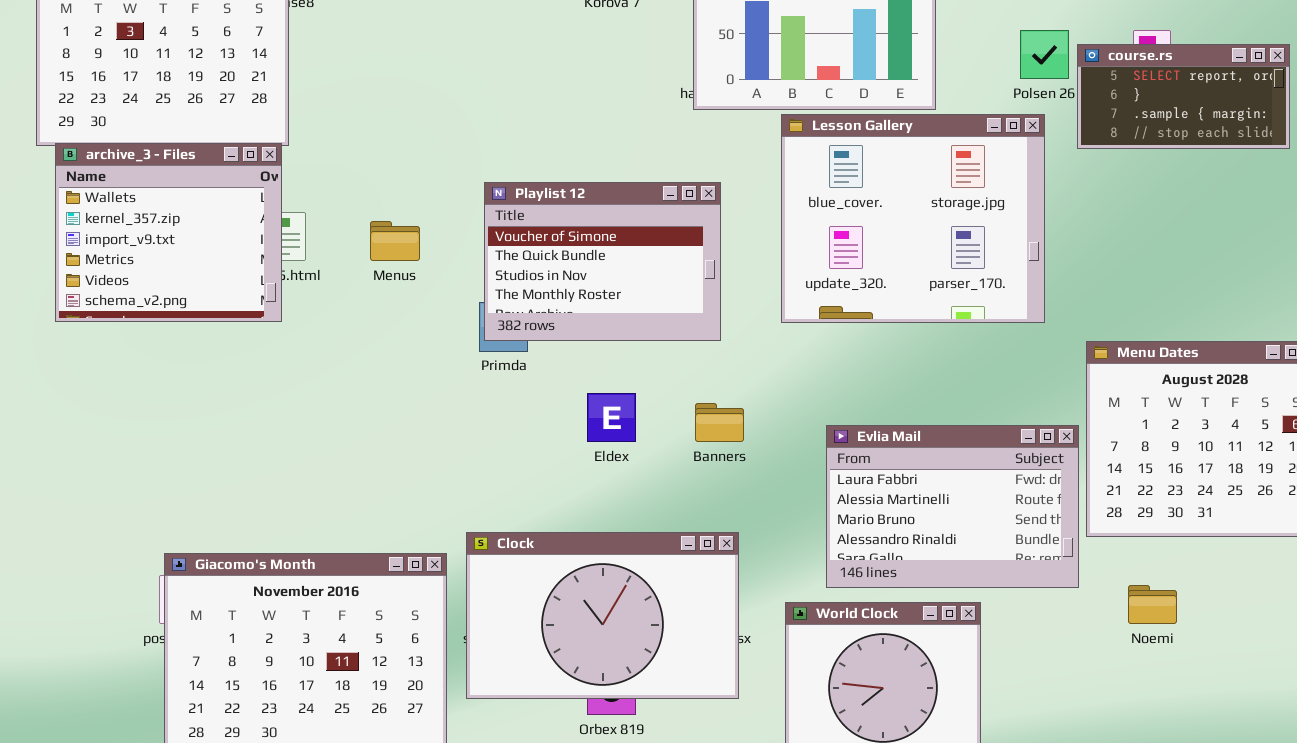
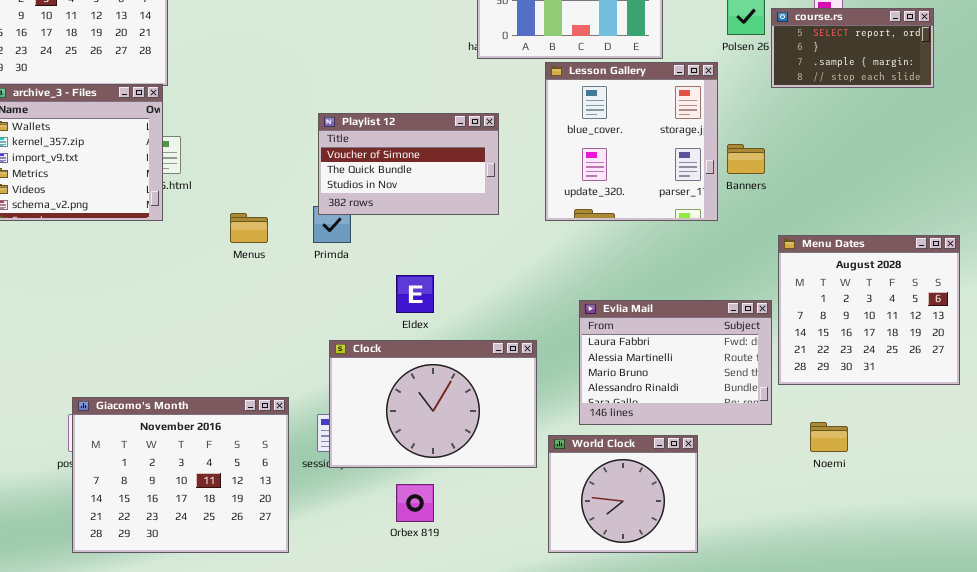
Lesson Gallery: [781,114,1045,323] -> [545,62,718,221], resized
Playlist 12: [484,182,721,341] -> [318,113,499,215], resized
Menus: [370,221,420,261] -> [230,213,268,243], moved
Banners: [695,403,744,442] -> [727,144,765,174], moved
Clock: [466,532,739,699] -> [329,340,537,468], moved

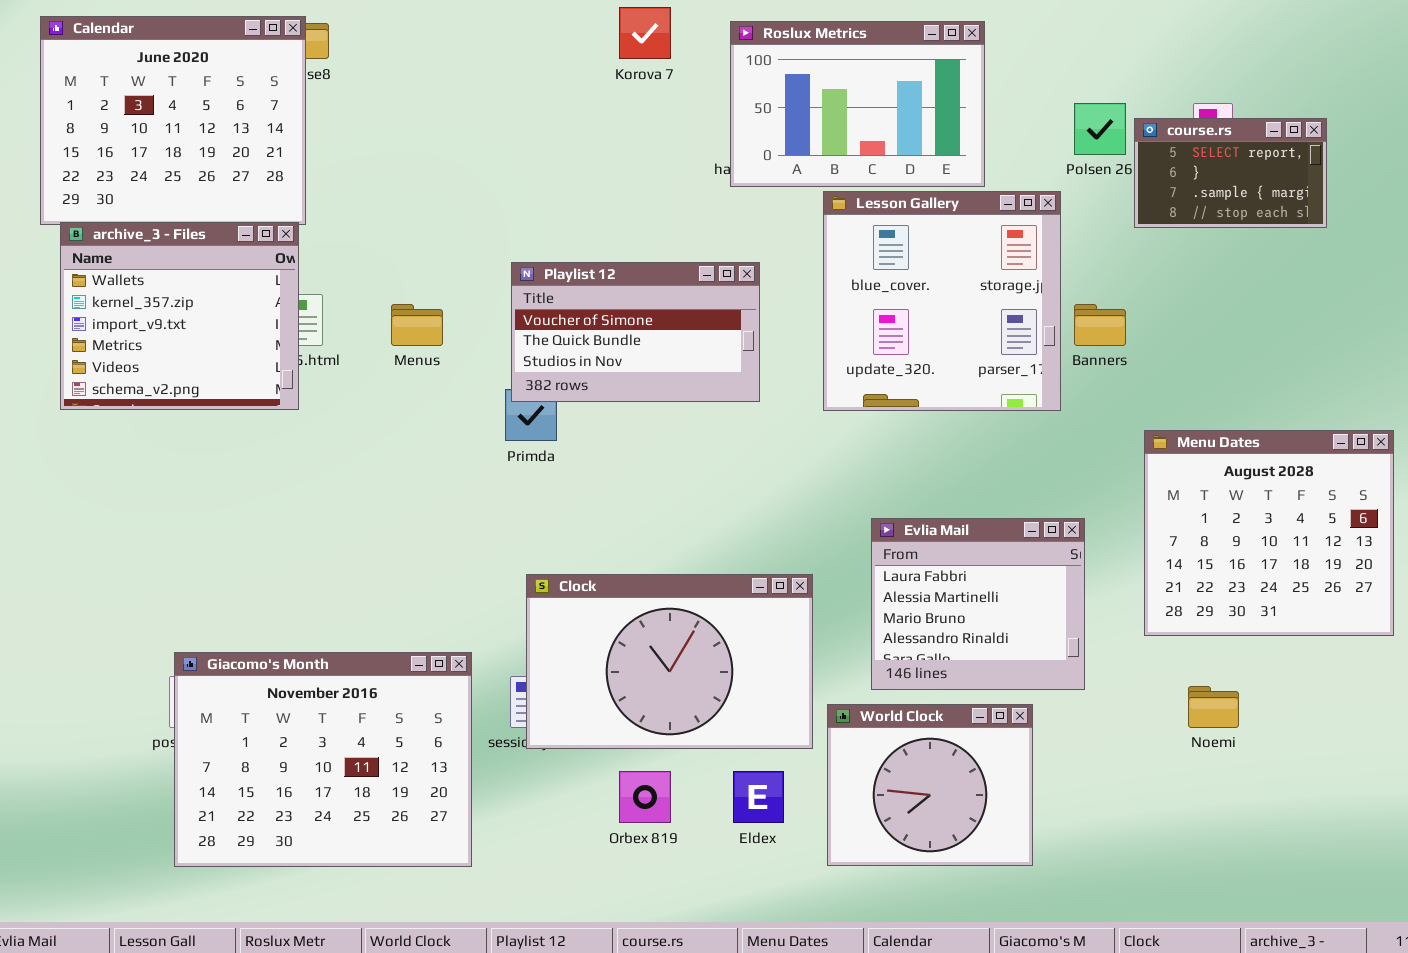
course.rs: [771,8,934,88] -> [1134,118,1327,228], resized
Menus: [230,213,268,243] -> [391,304,443,346], moved
Eldex: [396,275,434,313] -> [733,771,784,823], moved
Evlia Mail: [579,300,772,425] -> [871,518,1085,690], resized

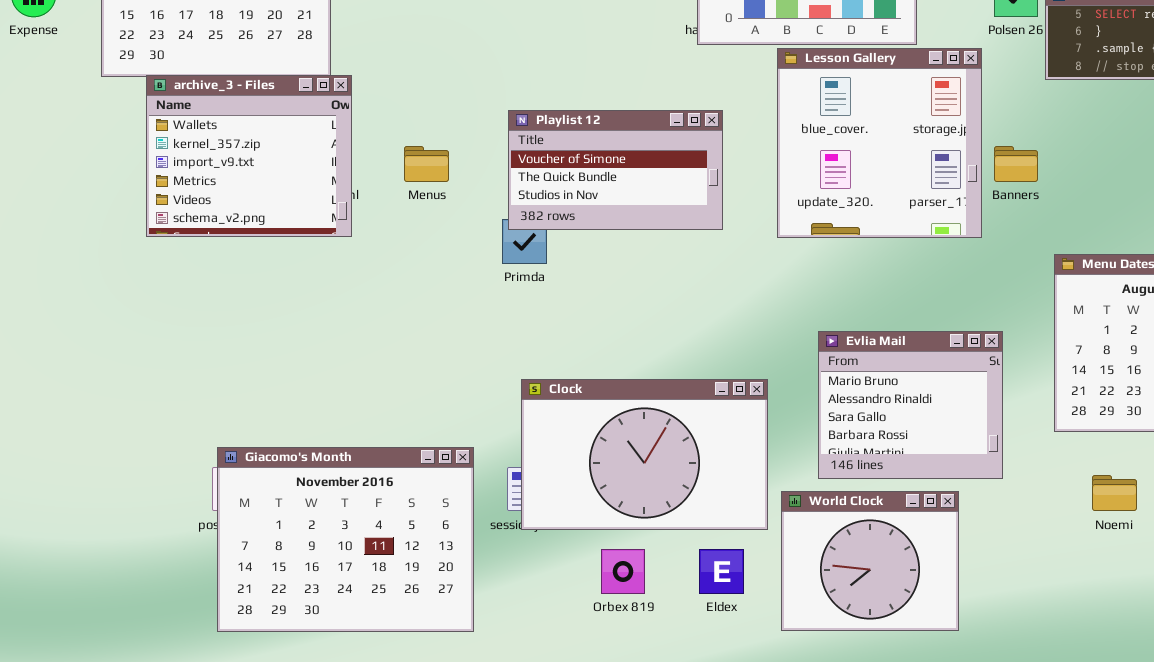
archive_3 - Files: [60,222,299,410] -> [146,75,352,237], moved
Evlia Mail: [871,518,1085,690] -> [818,331,1003,479], scrolled down 2 rows

